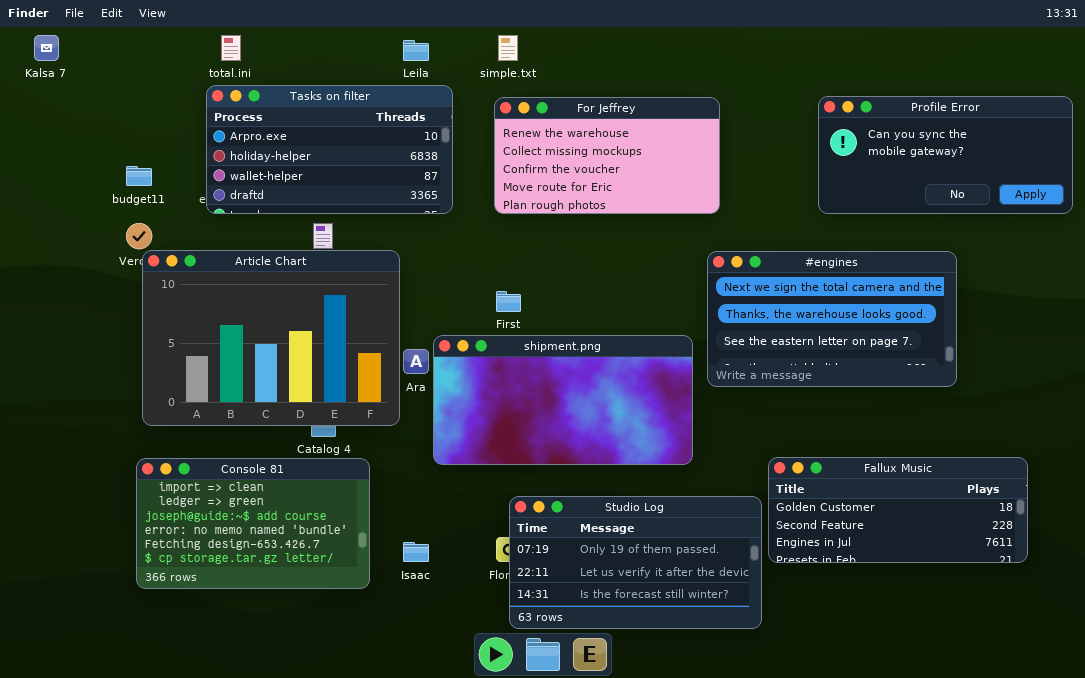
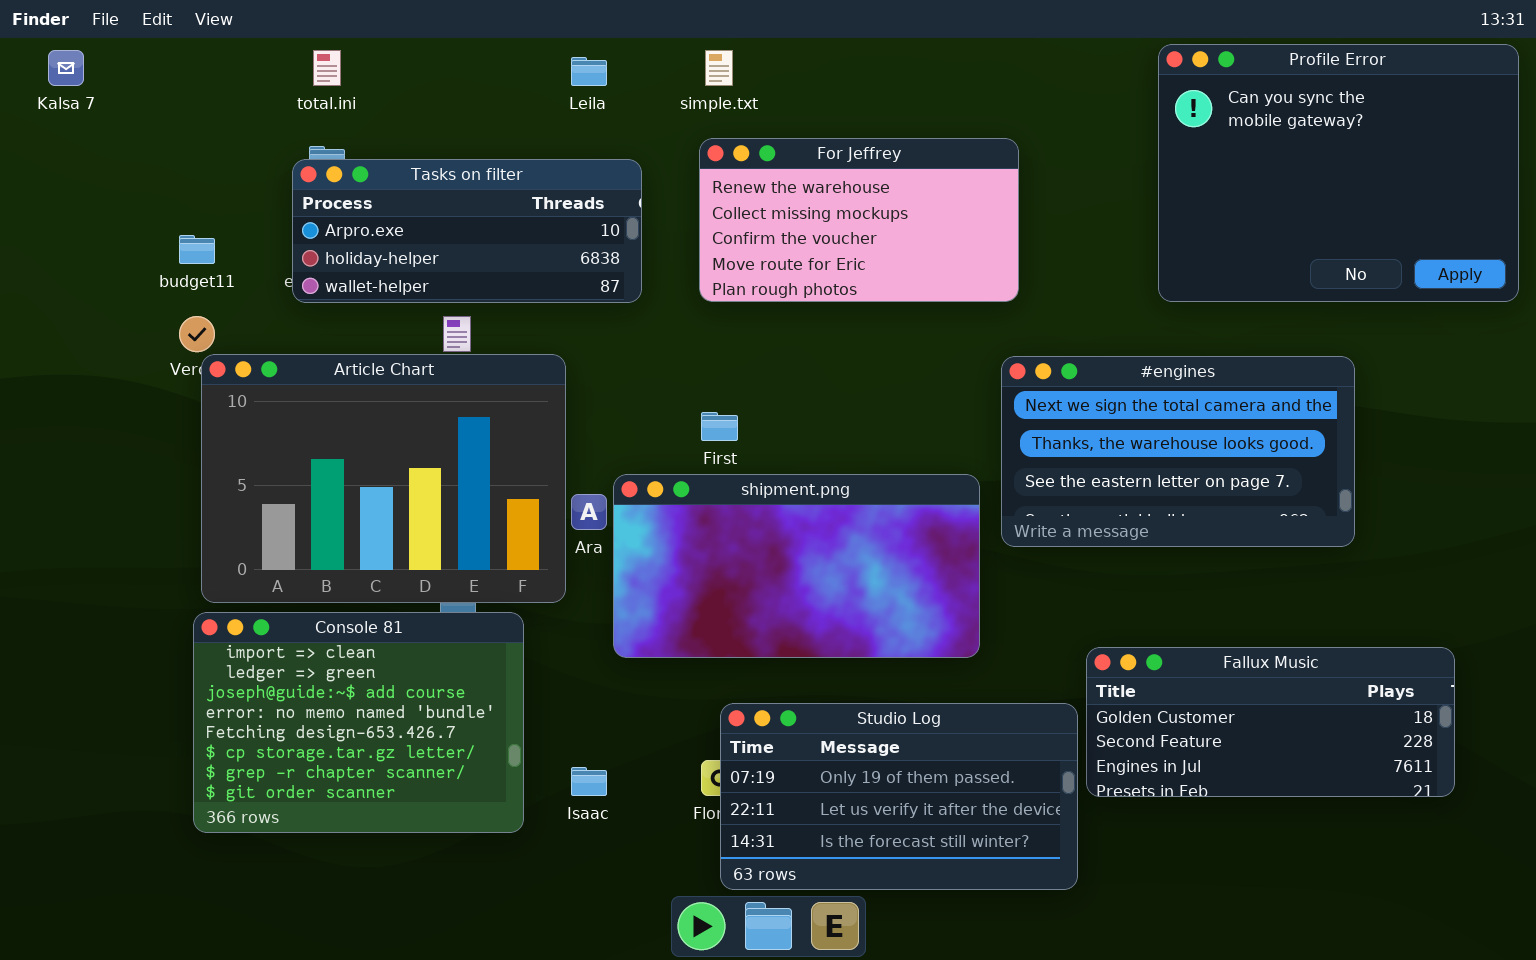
Tasks on filter: [206,85,453,214] -> [292,159,642,303], resized
Profile Error: [818,96,1073,214] -> [1158,44,1519,302], resized
Console 81: [136,458,370,589] -> [193,612,524,833], resized

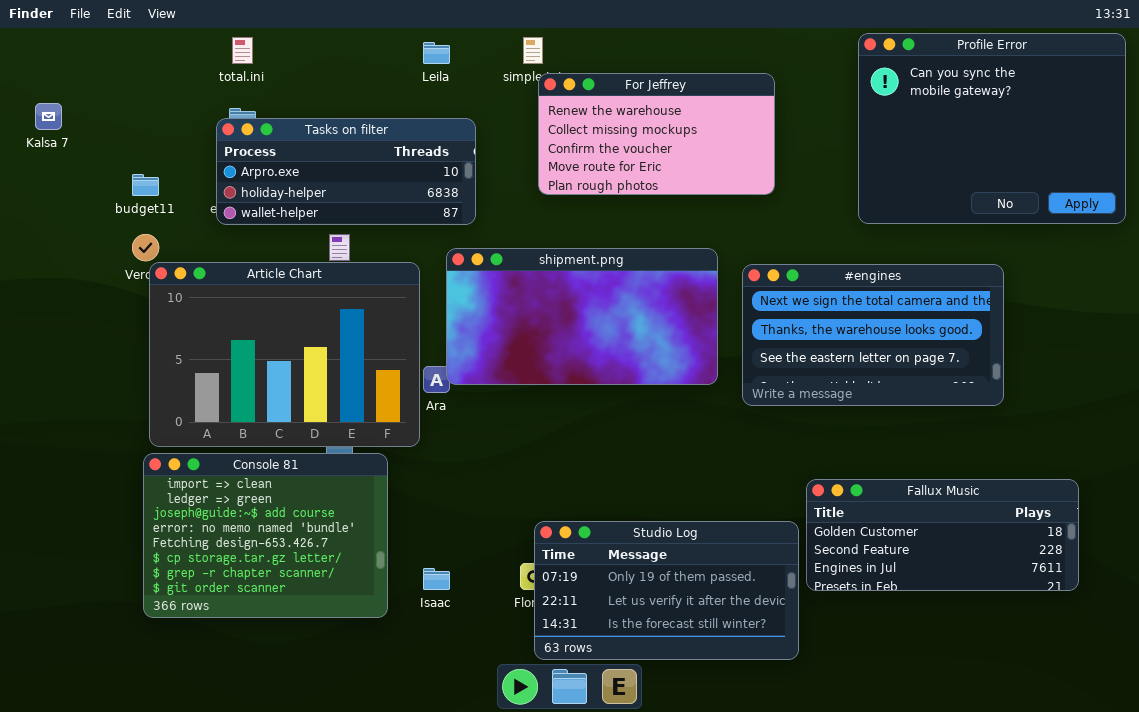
Kalsa 7: [48,50,84,86] -> [35,103,62,130], moved
For Jeffrey: [699,138,1019,302] -> [538,73,775,195], moved
shipment.png: [613,474,980,658] -> [446,248,718,385], moved

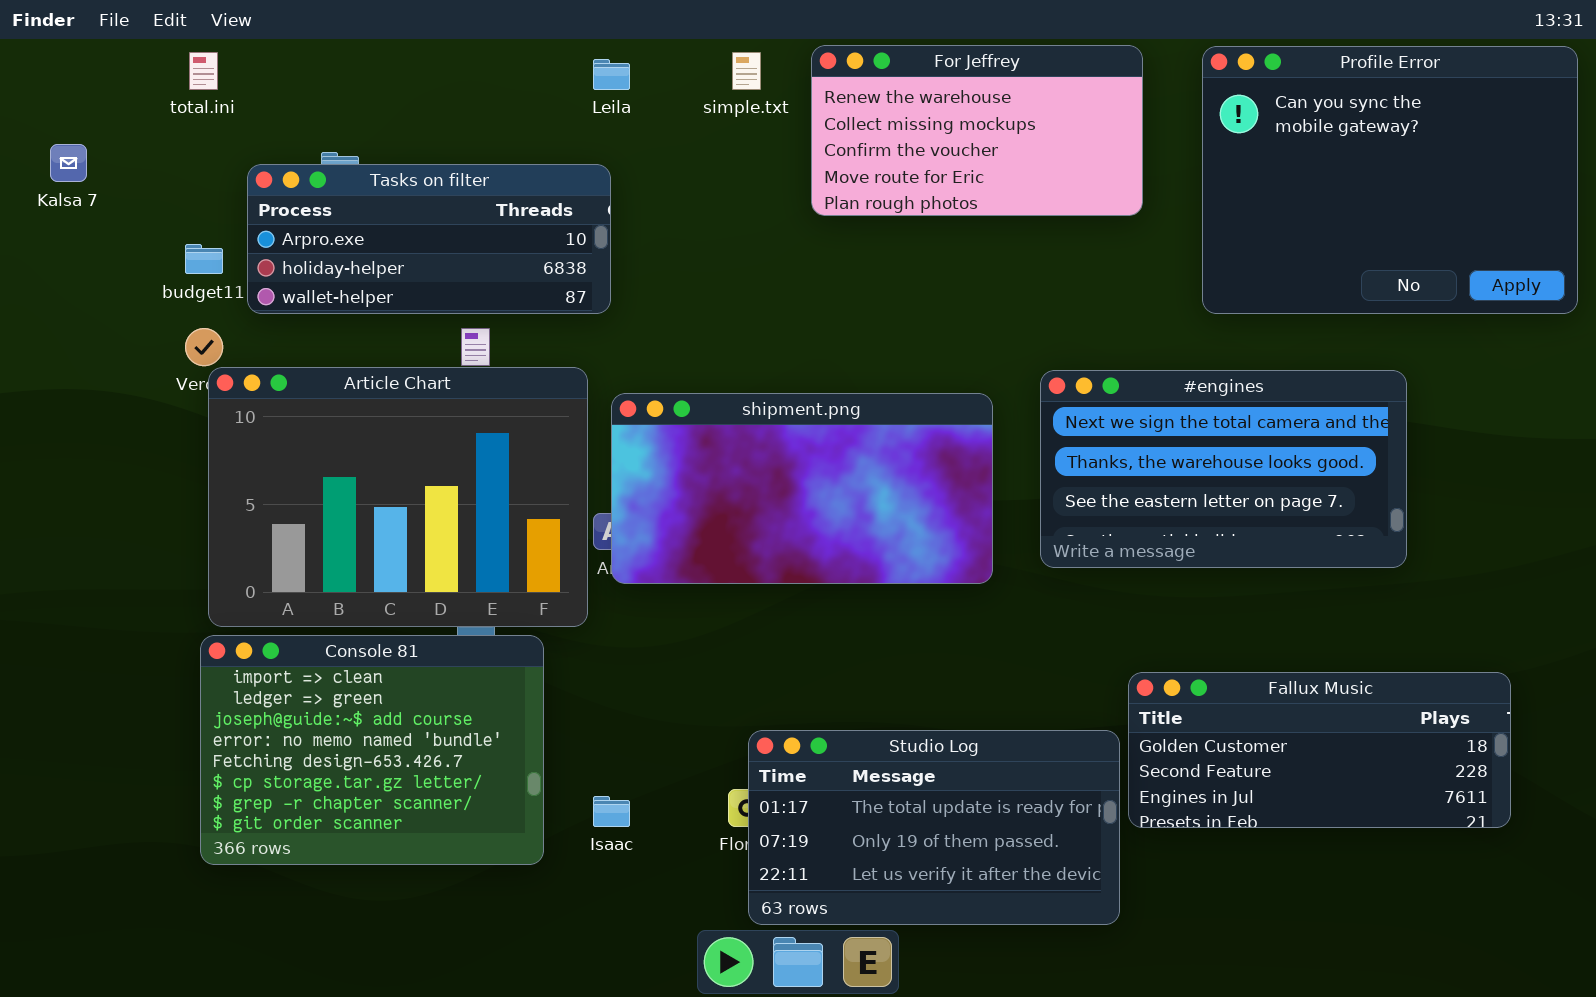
total.ini: [232,37,253,64] -> [189,52,218,90], moved
For Jeffrey: [538,73,775,195] -> [811,45,1143,216], moved
Tasks on filter: [216,118,476,225] -> [247,164,611,314], moved
shipment.png: [446,248,718,385] -> [611,393,993,584], moved
Studio Log: [534,521,799,660] -> [748,730,1120,925], scrolled up 1 row

